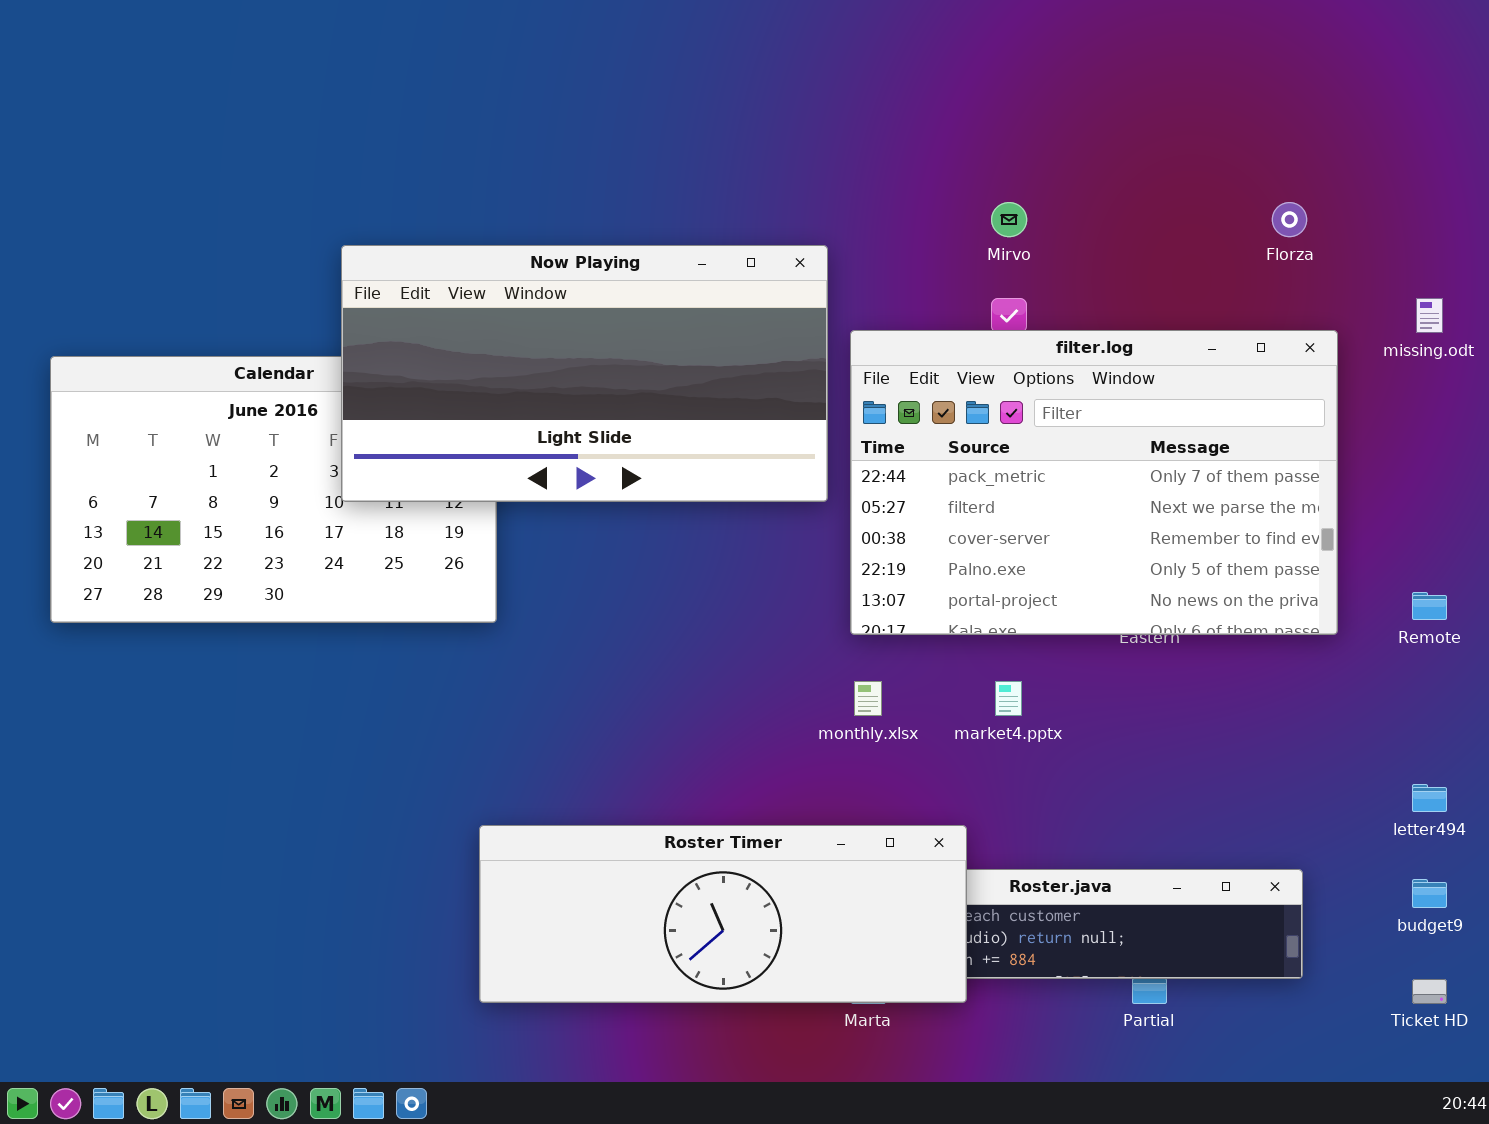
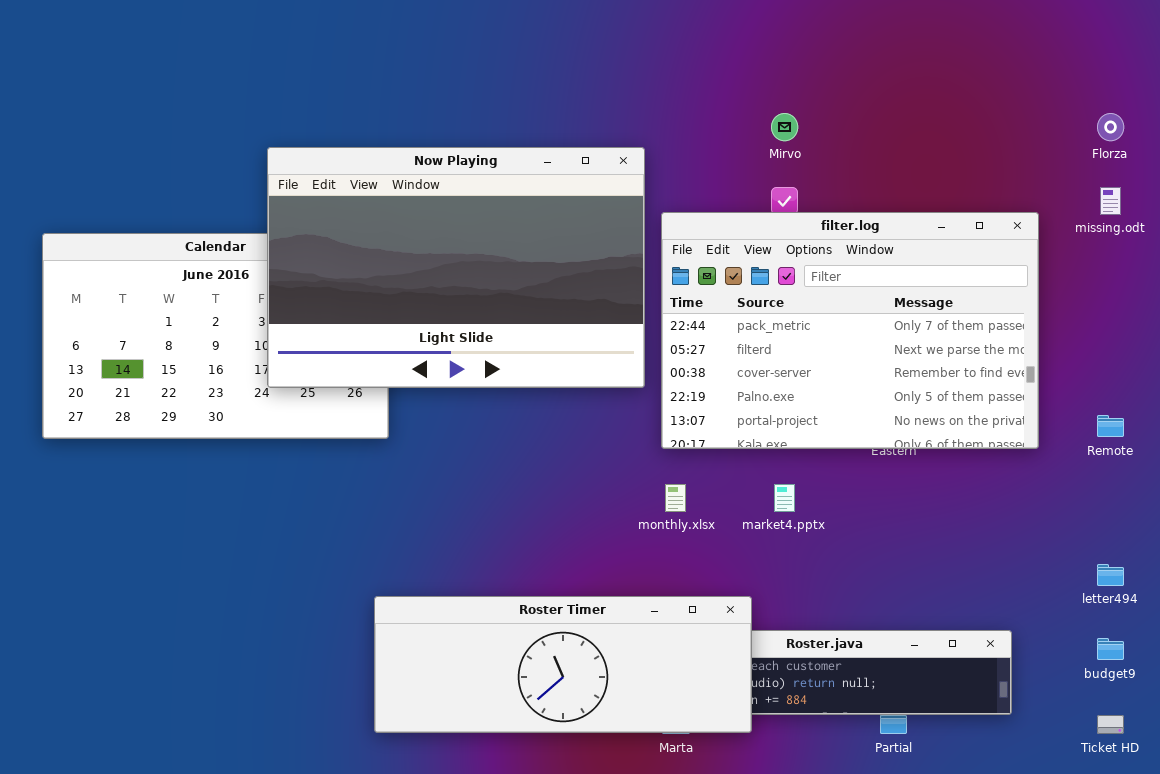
Florza: [1272,202,1307,237] -> [1097,113,1124,141], moved
Now Playing: [341,245,828,502] -> [267,147,645,388], resized

